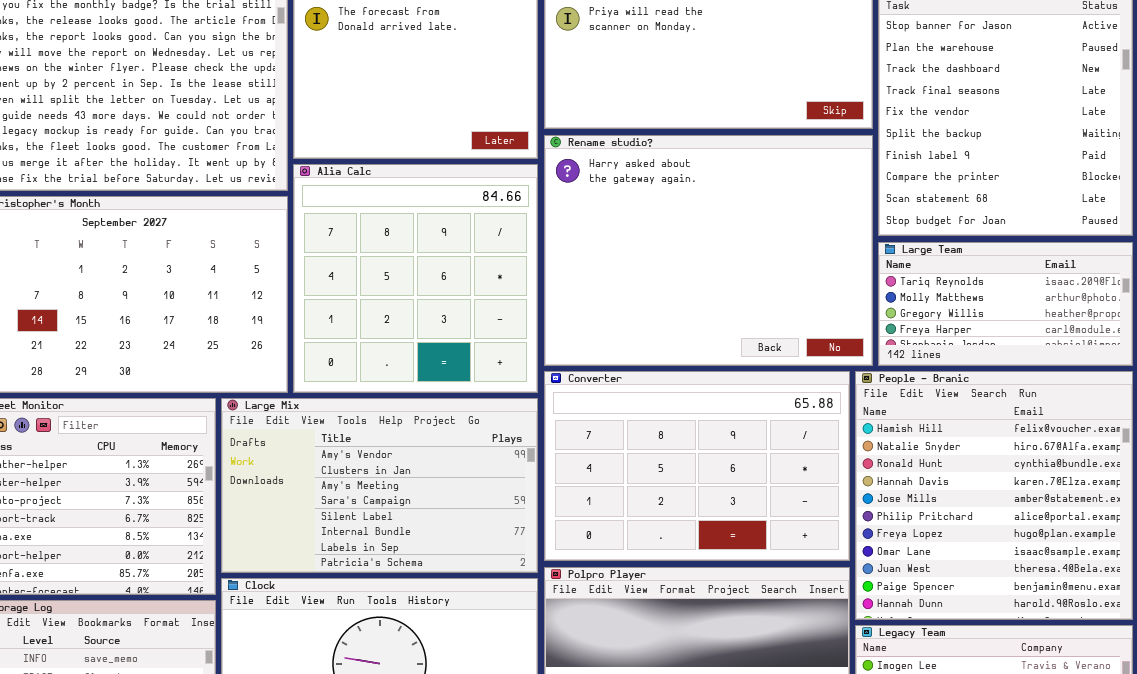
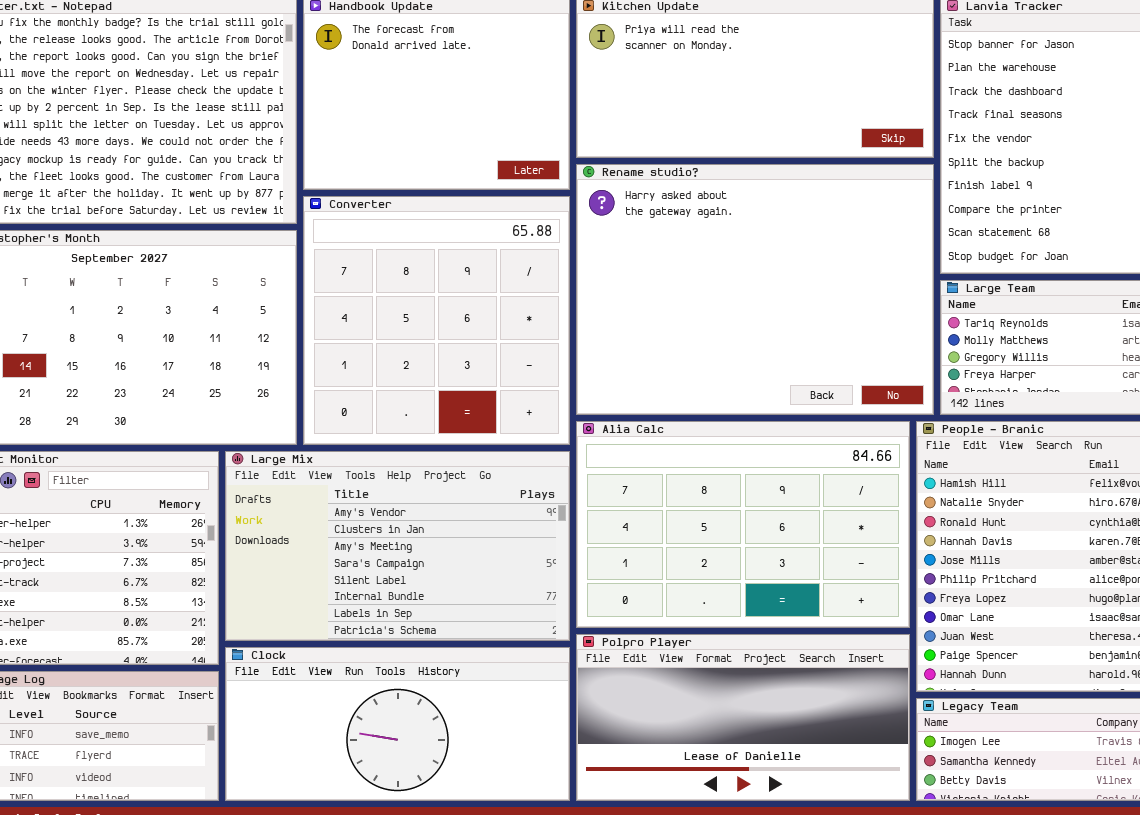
Alia Calc: [293,164,538,393] -> [576,421,910,628], moved, resized
Converter: [544,371,850,561] -> [303,196,570,445], moved, resized

